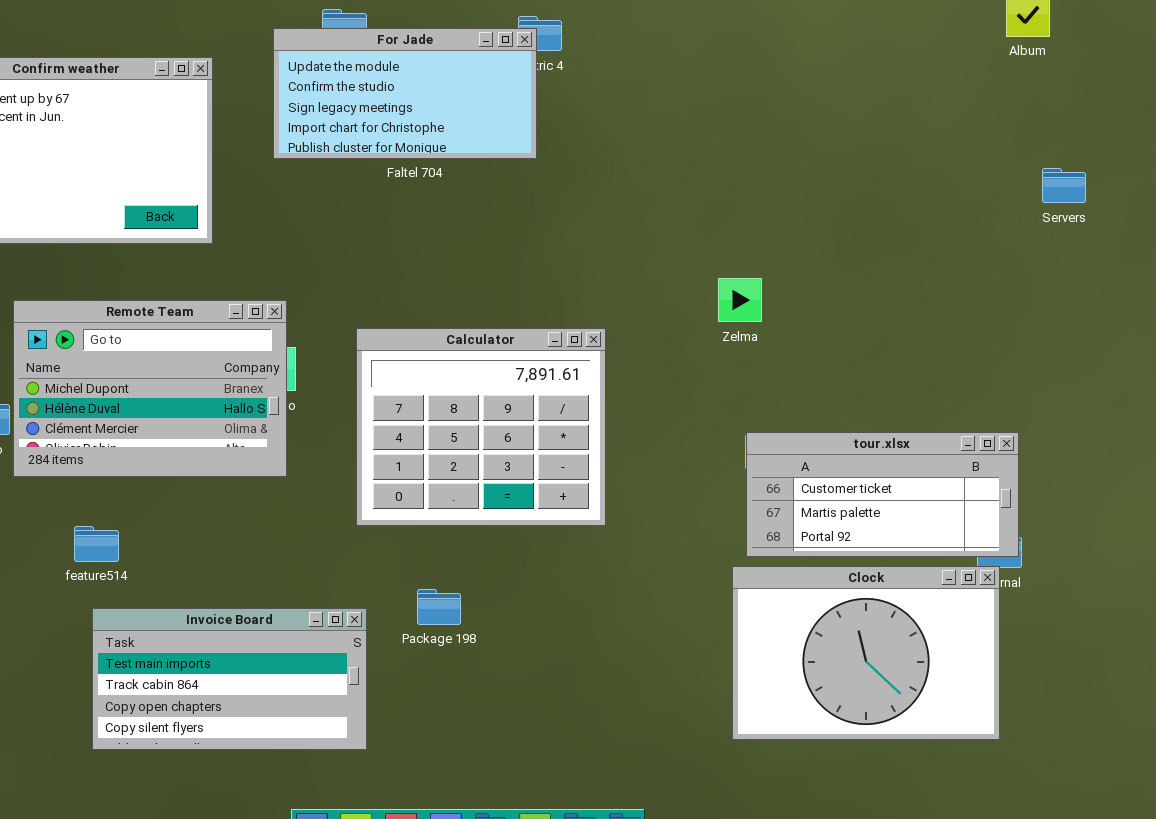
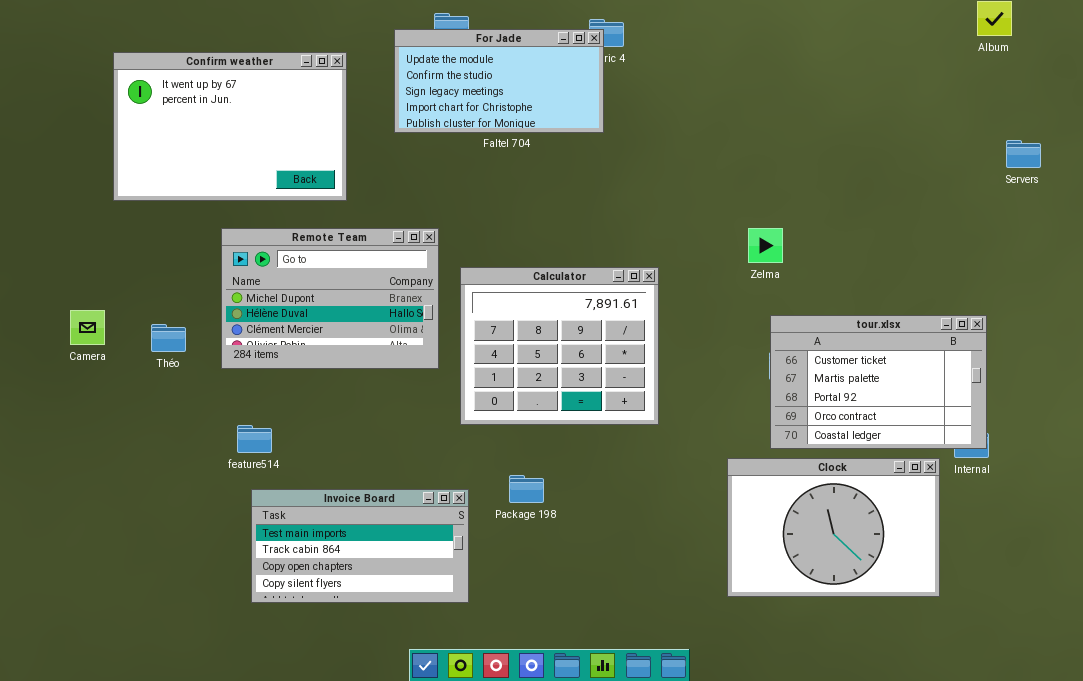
Remote Team: [13,300,287,477] -> [221,228,439,369], moved
tour.xlsx: [746,432,1019,557] -> [770,315,987,449], resized
Clock: [732,566,1000,740] -> [727,458,940,597], moved

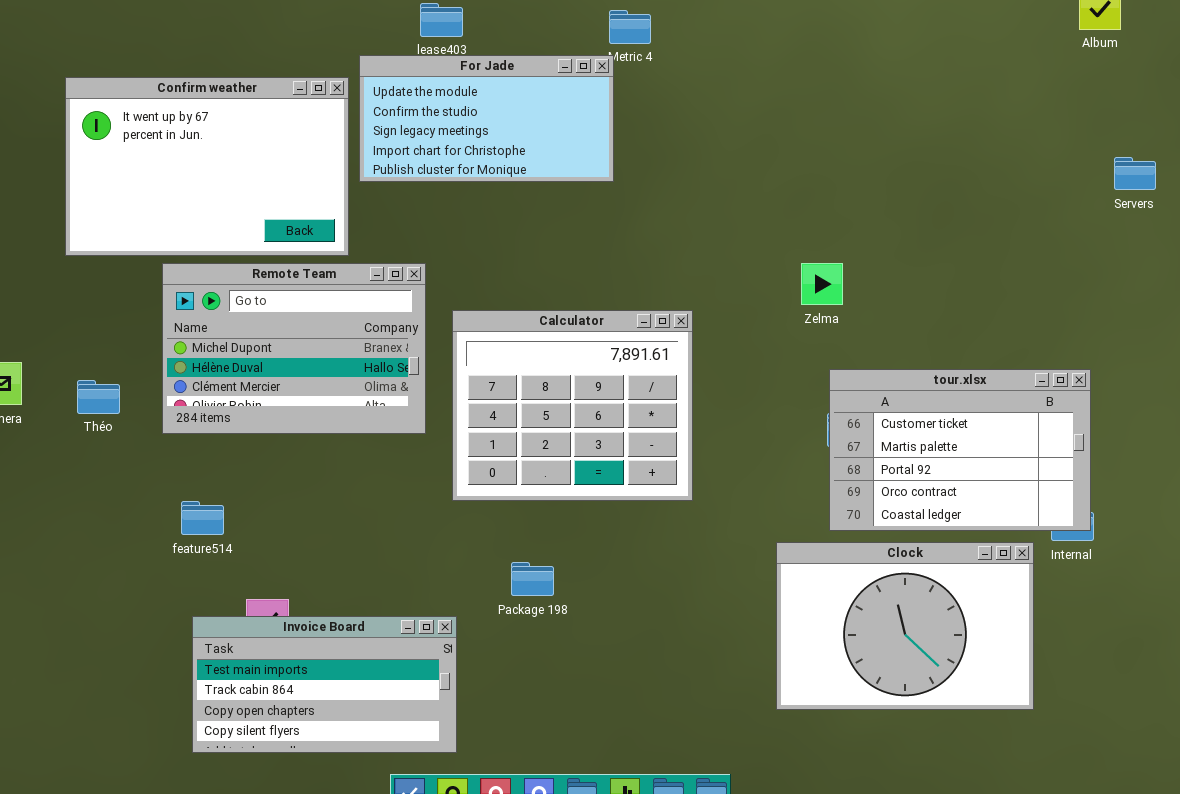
For Jade: [394,29,604,133] -> [359,55,614,182], moved
Confirm weather: [113,52,347,201] -> [65,77,349,256], moved
Invoice Board: [251,489,469,603] -> [192,616,457,753], moved

